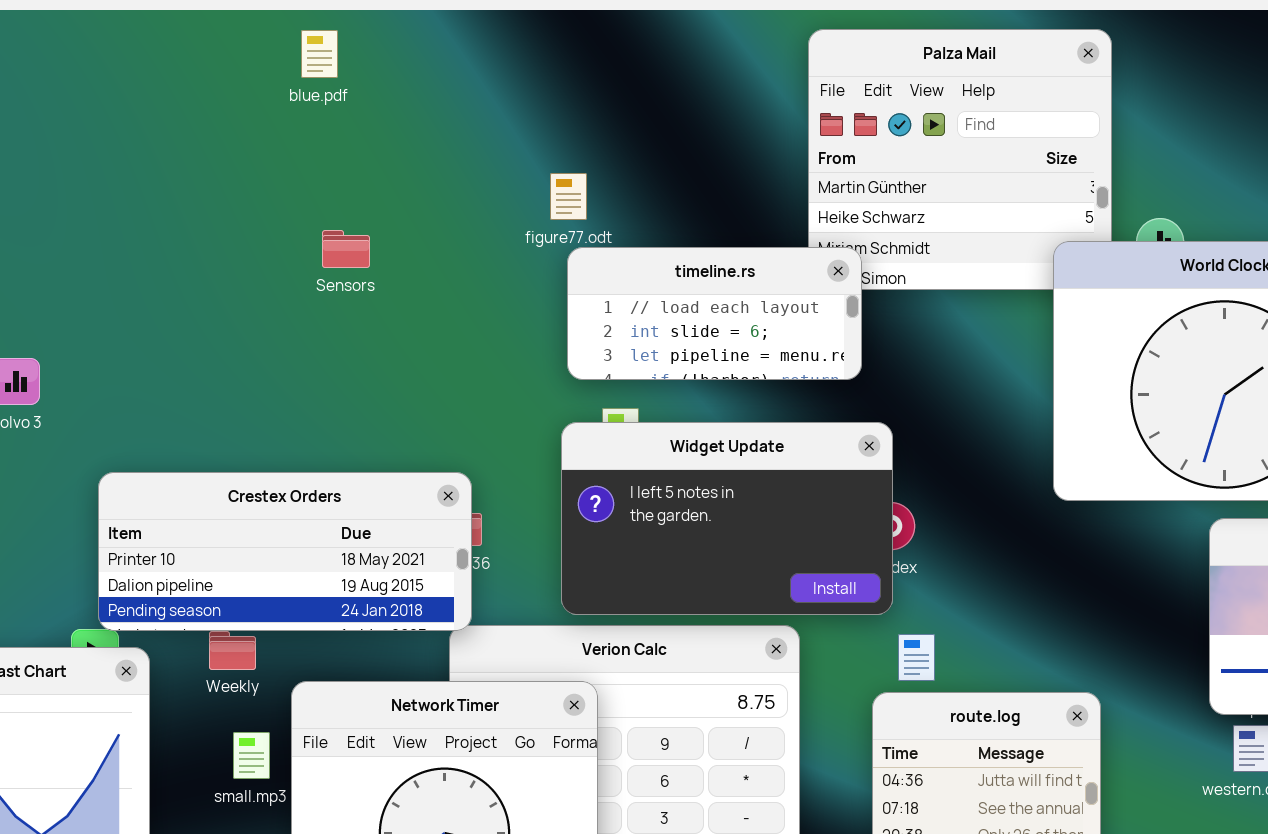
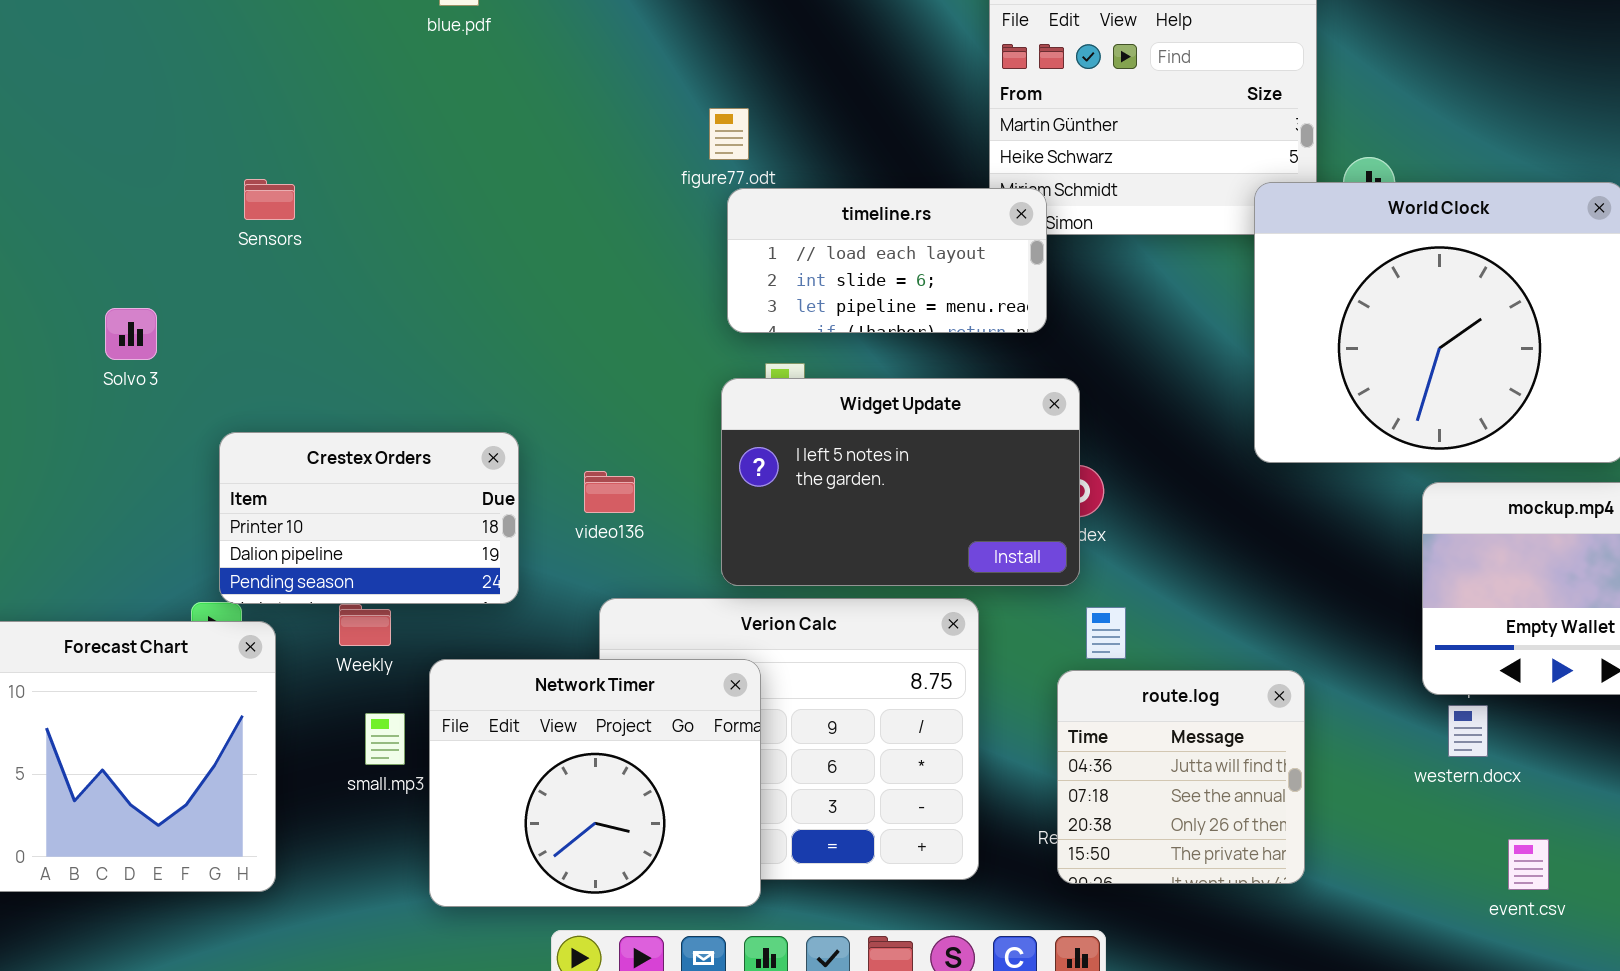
Sensors: [322,230,370,268] -> [244,179,295,220], moved
Crestex Orders: [98,472,472,631] -> [219,432,519,604], resized

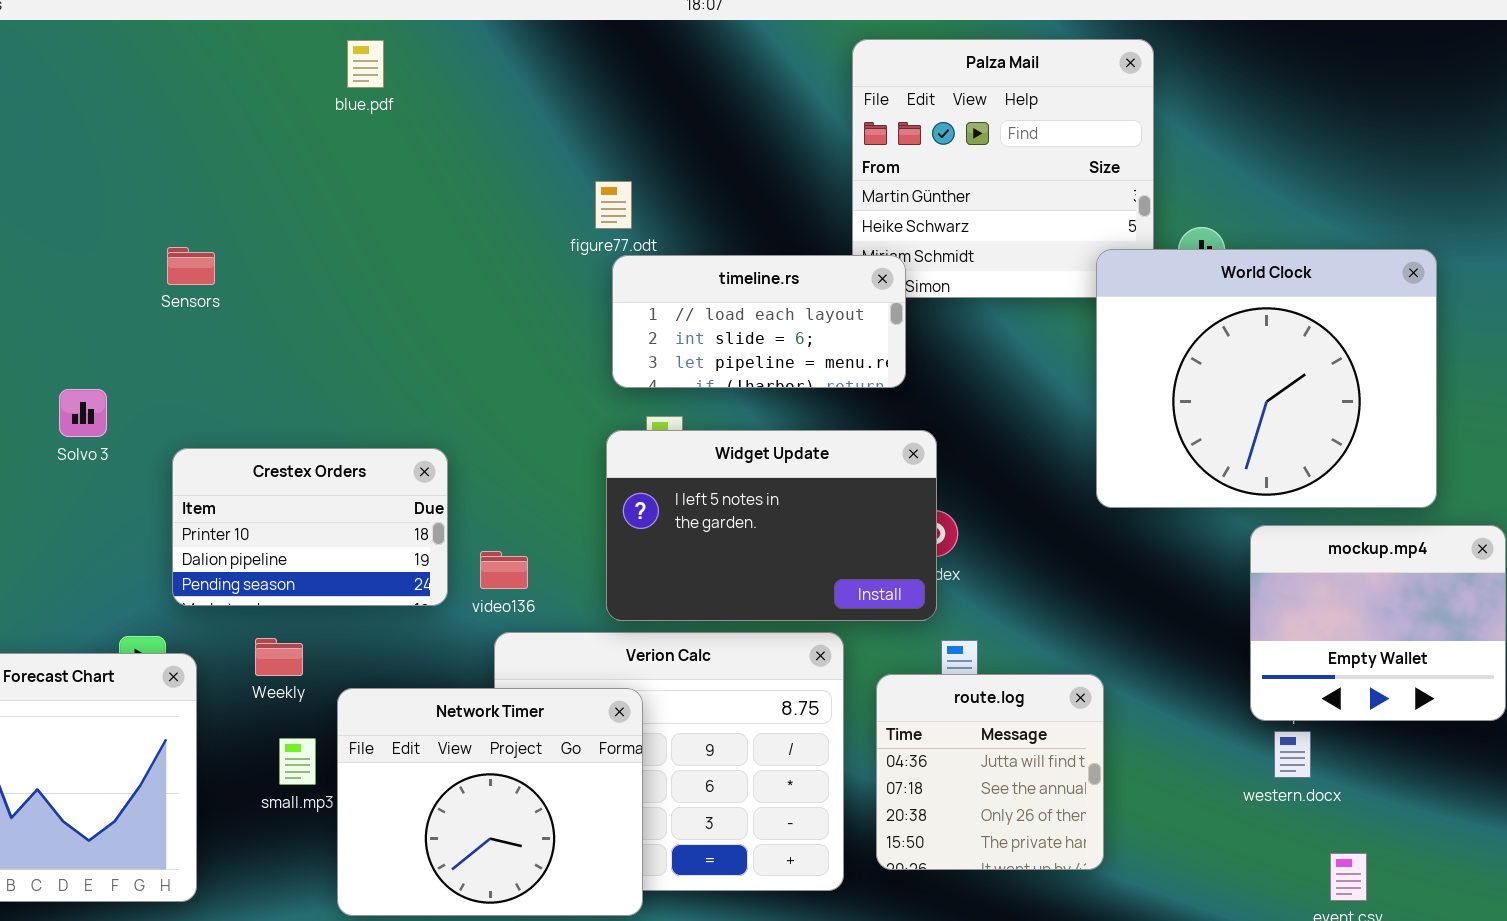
Solvo 3: [105,308,157,360] -> [59,389,107,437], moved
Crestex Orders: [219,432,519,604] -> [172,448,448,606], moved
video136: [584,471,635,513] -> [480,551,528,589], moved
route.log: [1057,670,1305,884] -> [876,674,1104,870], moved

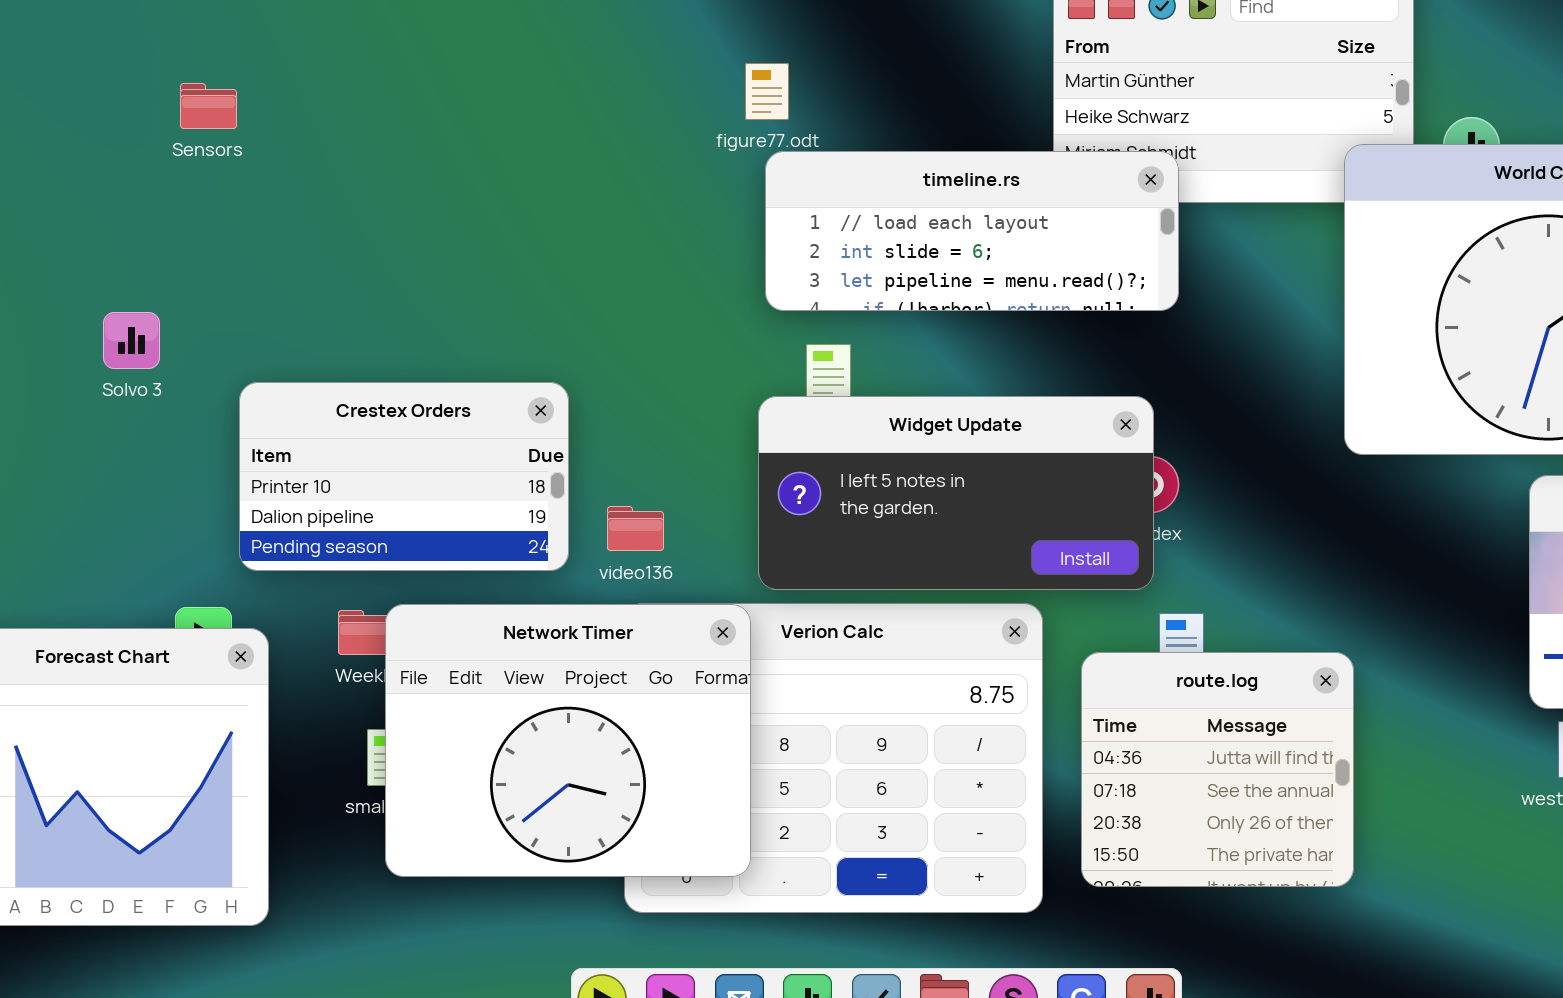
Sensors: [167,247,215,285] -> [180,83,237,129], moved
timeline.rs: [612,255,906,388] -> [765,151,1179,311], resized
Widget Update: [606,430,937,621] -> [758,396,1154,590], resized
Network Timer: [337,688,643,916] -> [385,604,751,877], moved

